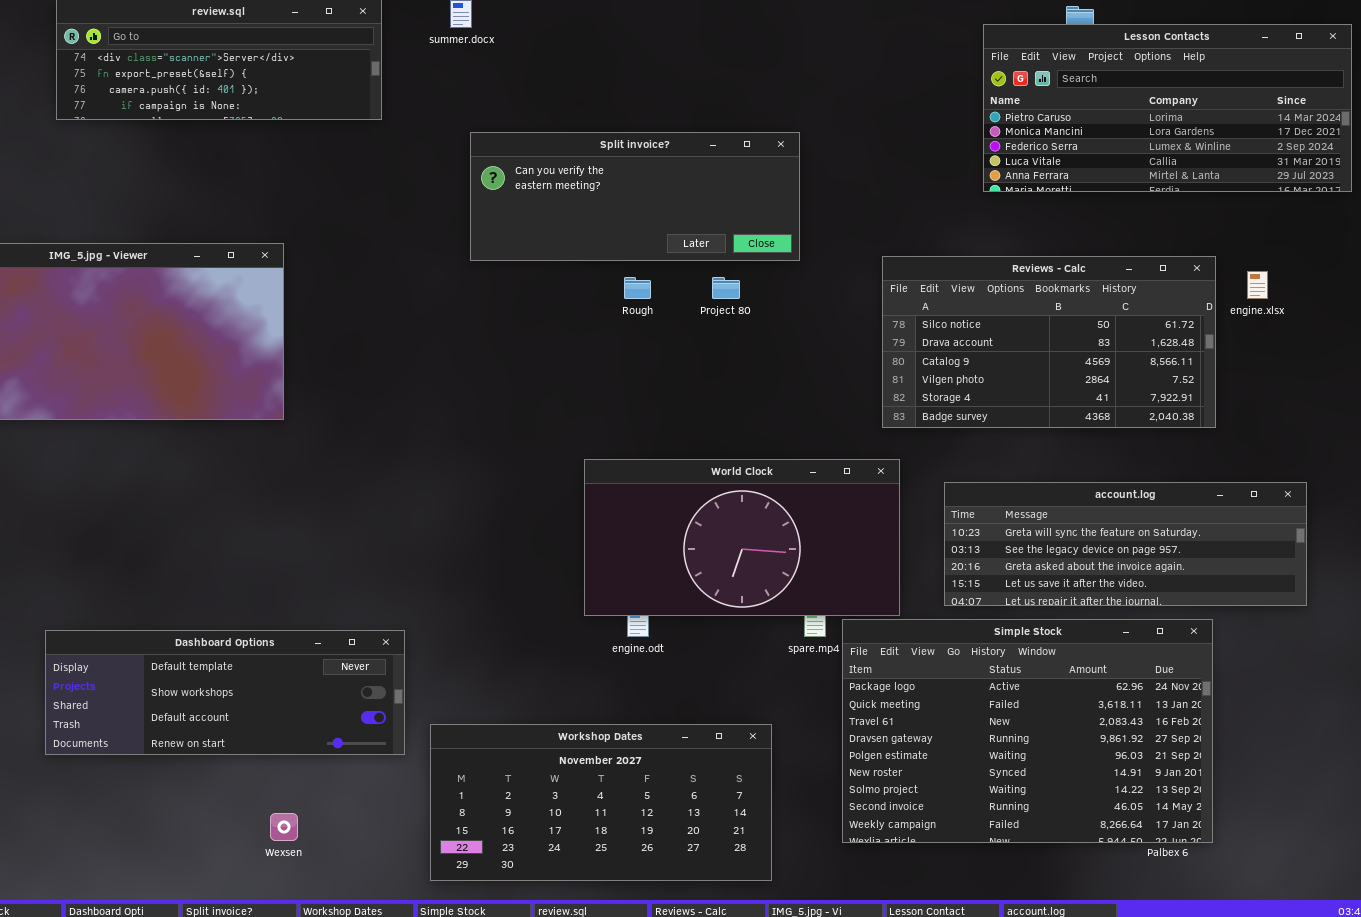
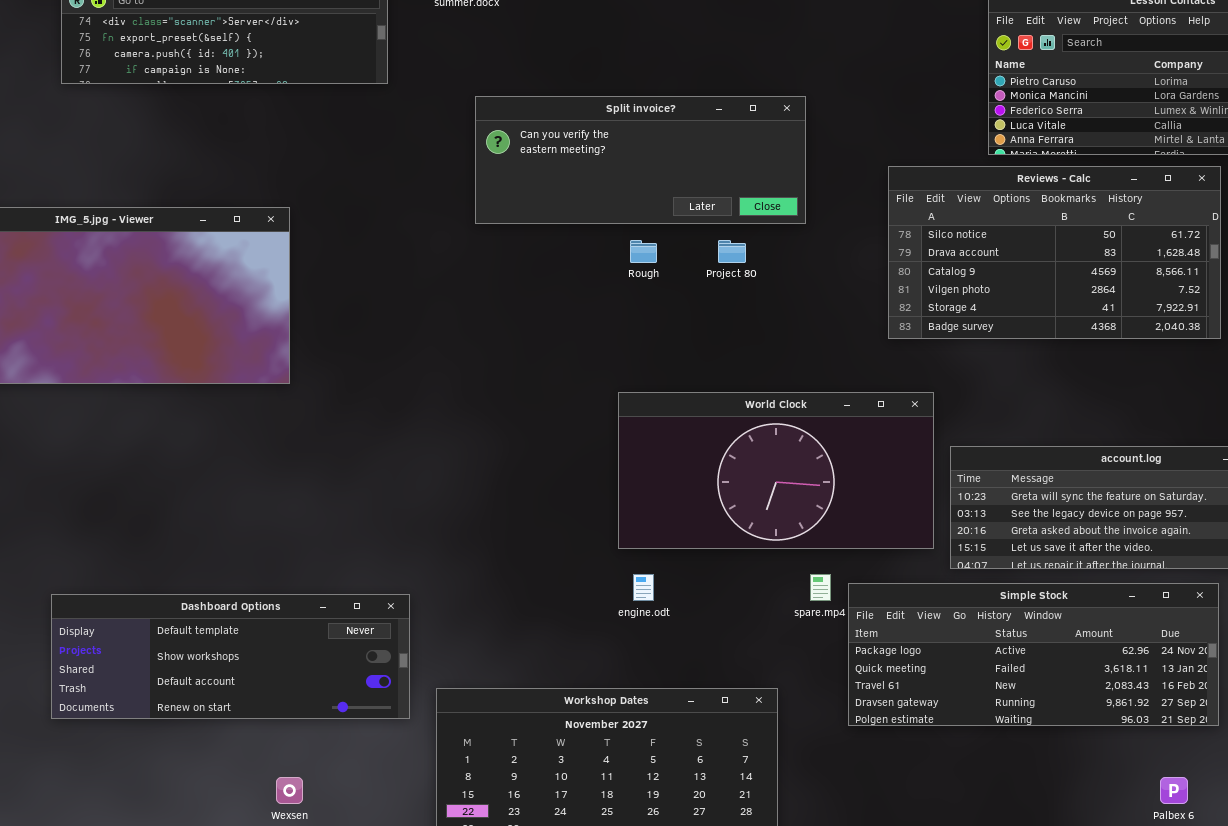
Reviews - Calc: [882,256,1216,428] -> [888,166,1221,339], moved
World Clock: [584,459,900,616] -> [618,392,934,549], moved
Simple Stock: [842,619,1213,843] -> [848,583,1219,726], resized

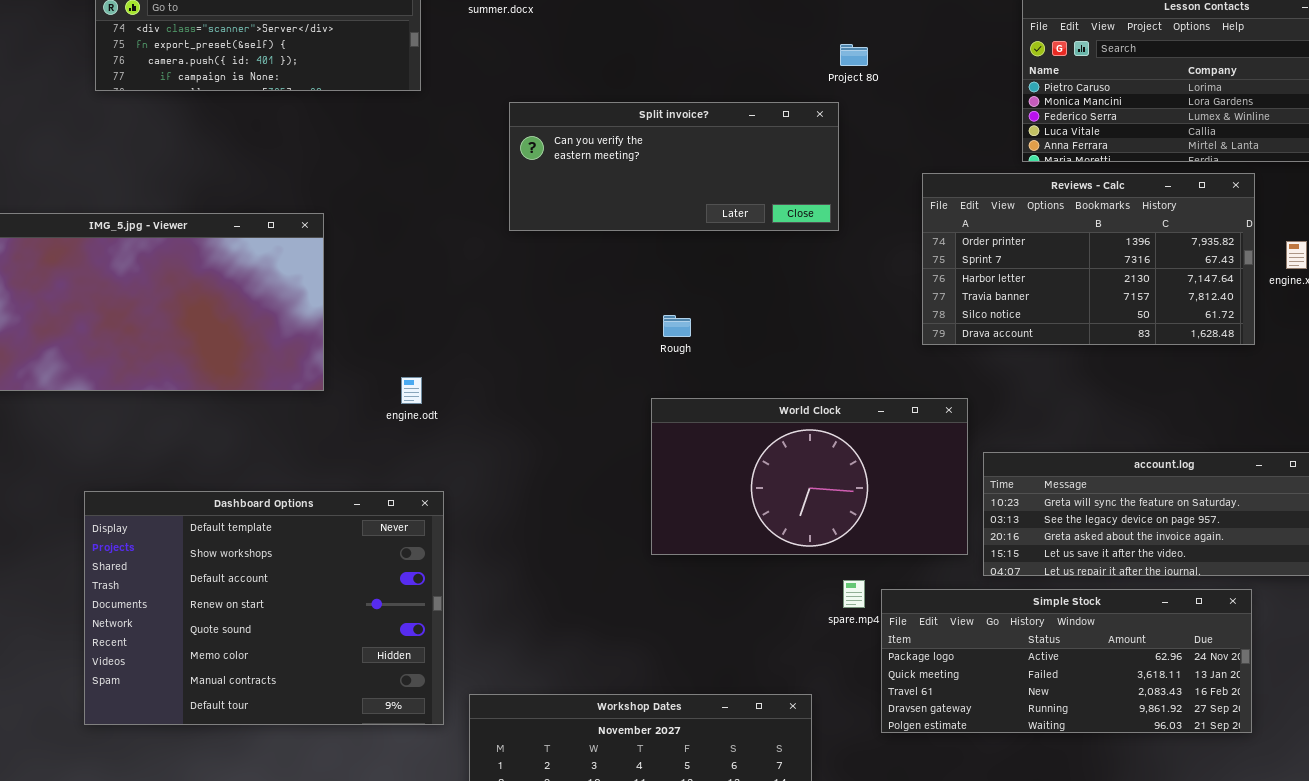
Reviews - Calc: [888,166,1221,339] -> [922,173,1255,345], scrolled up 4 rows
Rough: [630,240,657,263] -> [663,315,691,337], moved
Project 80: [718,240,746,263] -> [840,44,868,66], moved
engine.odt: [633,574,654,601] -> [401,377,422,404], moved
Dashboard Options: [51,594,410,719] -> [84,491,444,725], resized

